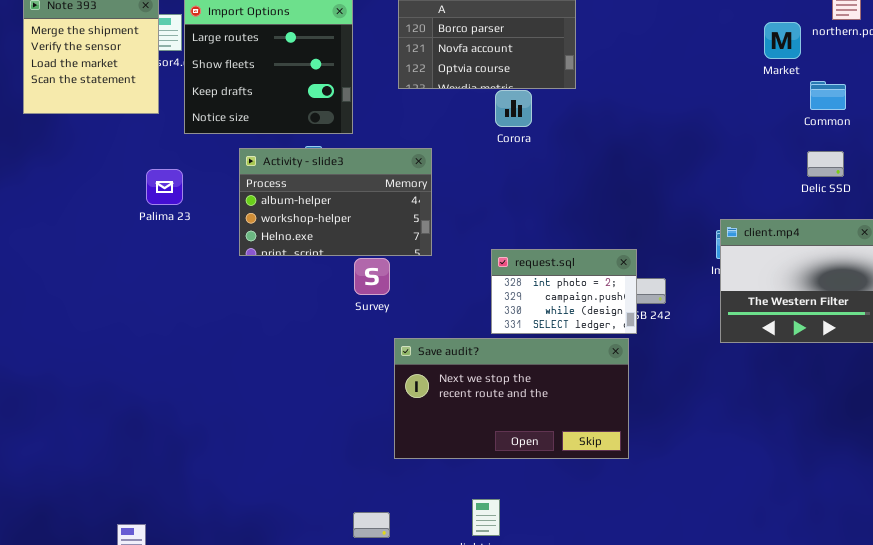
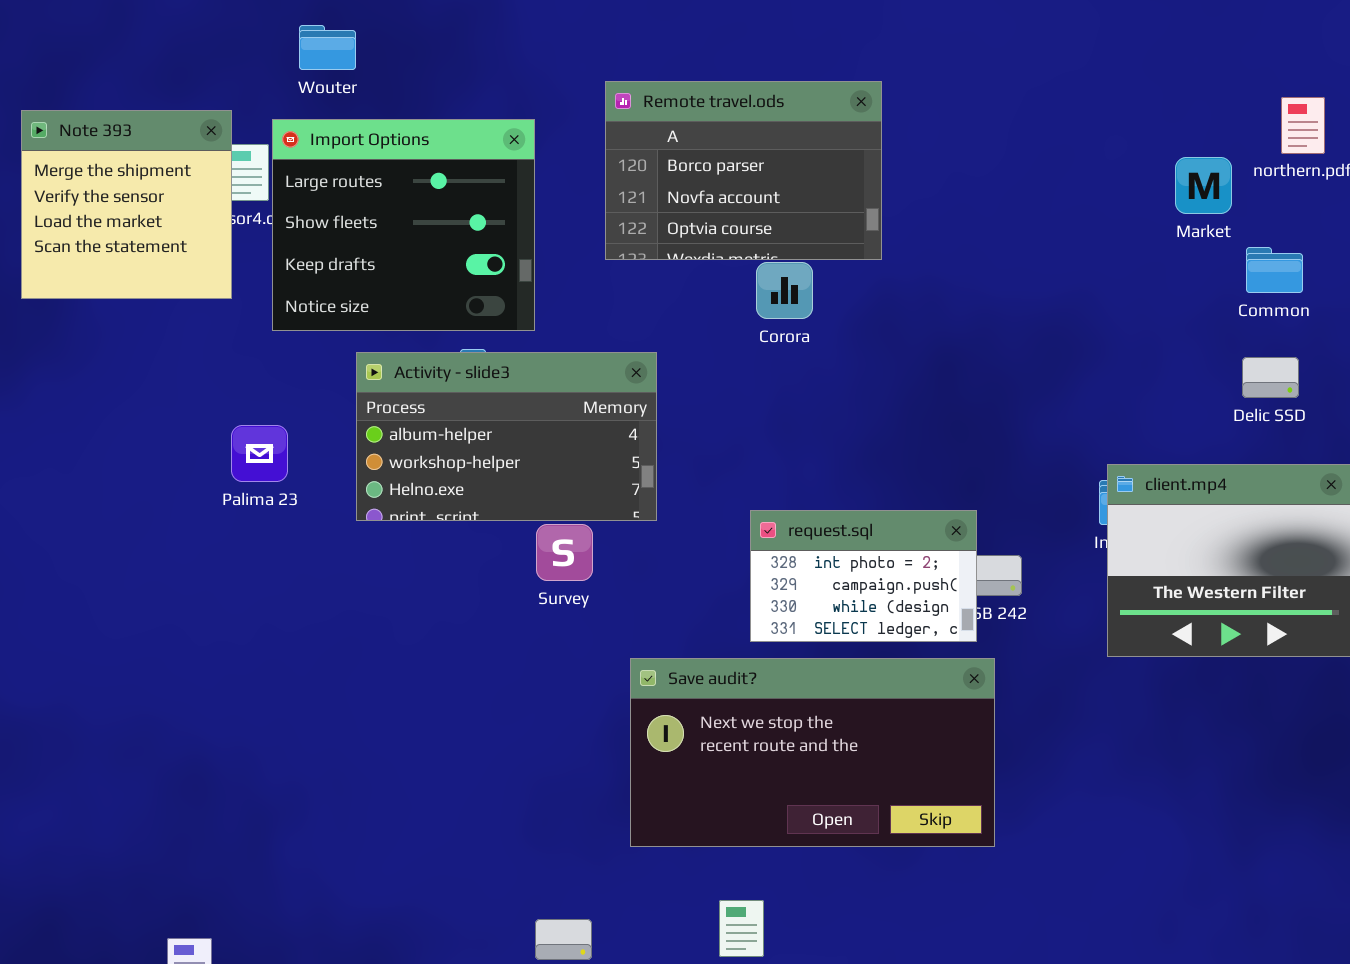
Palima 23: [146,169,183,205] -> [231,425,288,482], moved
Save audit?: [394,338,629,459] -> [630,658,995,847], moved

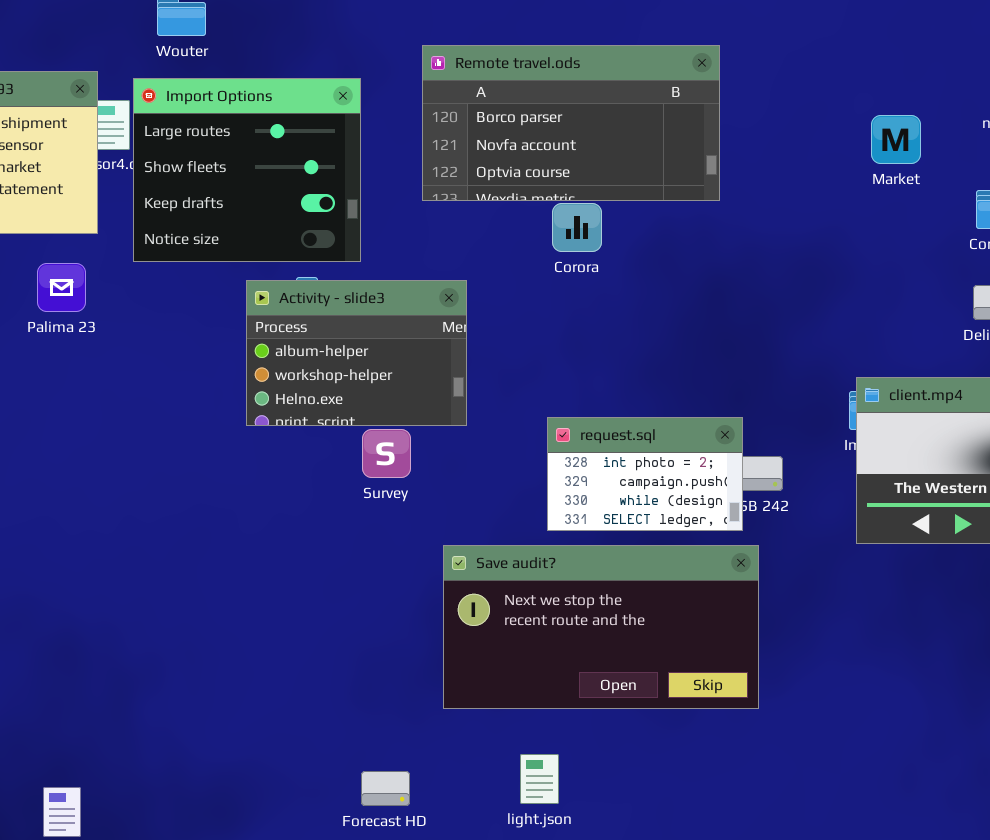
Remote travel.ods: [605,81,882,260] -> [422,45,720,201], resized
Market: [1175,157,1232,214] -> [871,115,921,164], moved
Activity - slide3: [356,352,657,521] -> [246,280,467,426], resized
Palima 23: [231,425,288,482] -> [37,263,86,312], moved

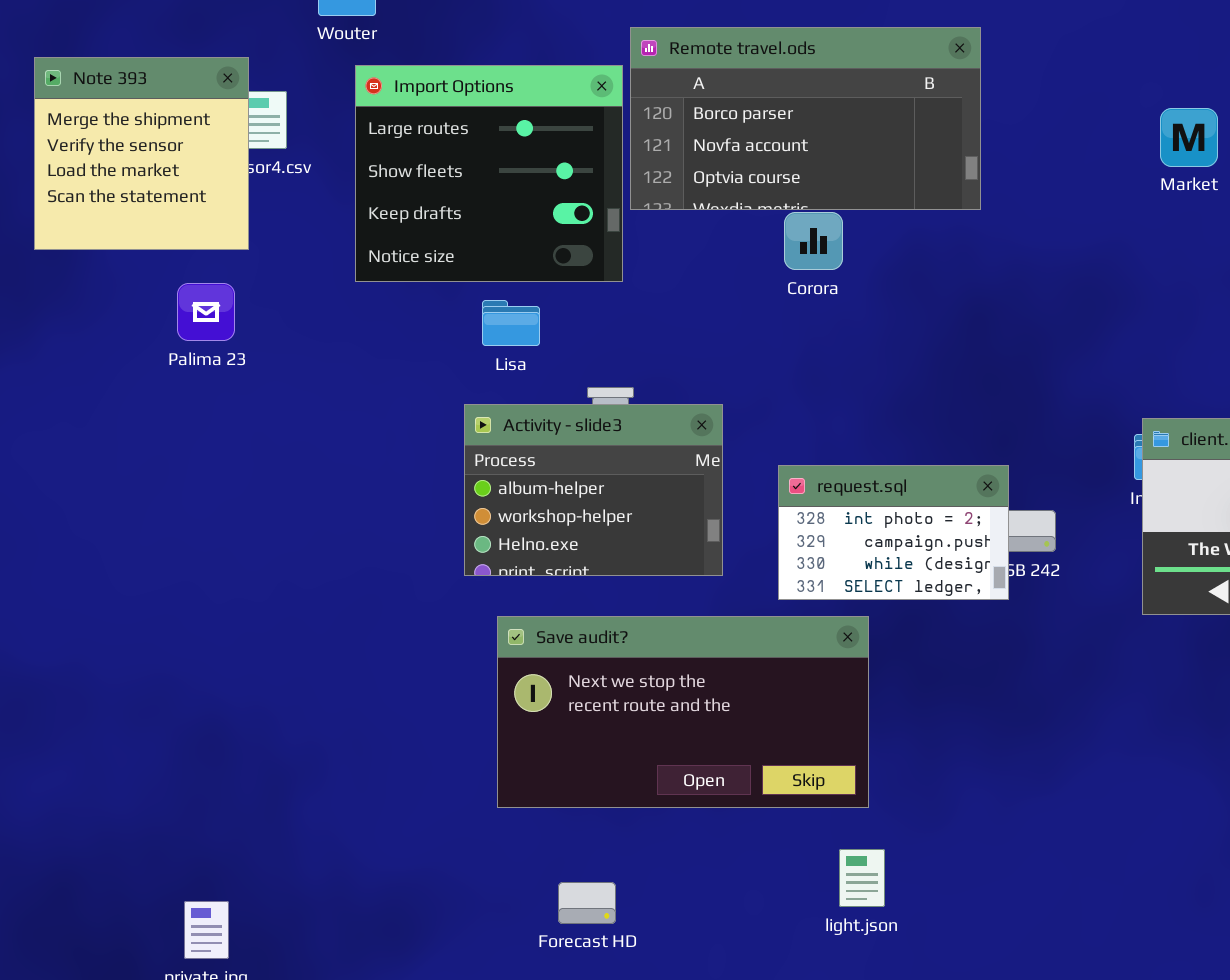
Import Options: [133,78,361,262] -> [355,65,623,282], moved
Activity - slide3: [246,280,467,426] -> [464,404,723,576], moved
Save audit?: [443,545,759,709] -> [497,616,869,808], moved
light.json: [520,754,559,804] -> [839,849,885,907], moved

